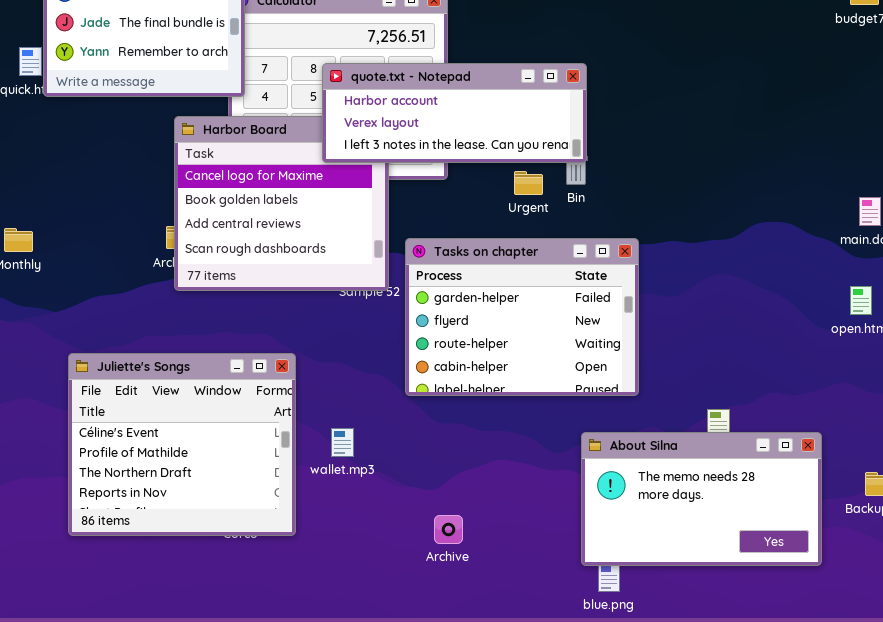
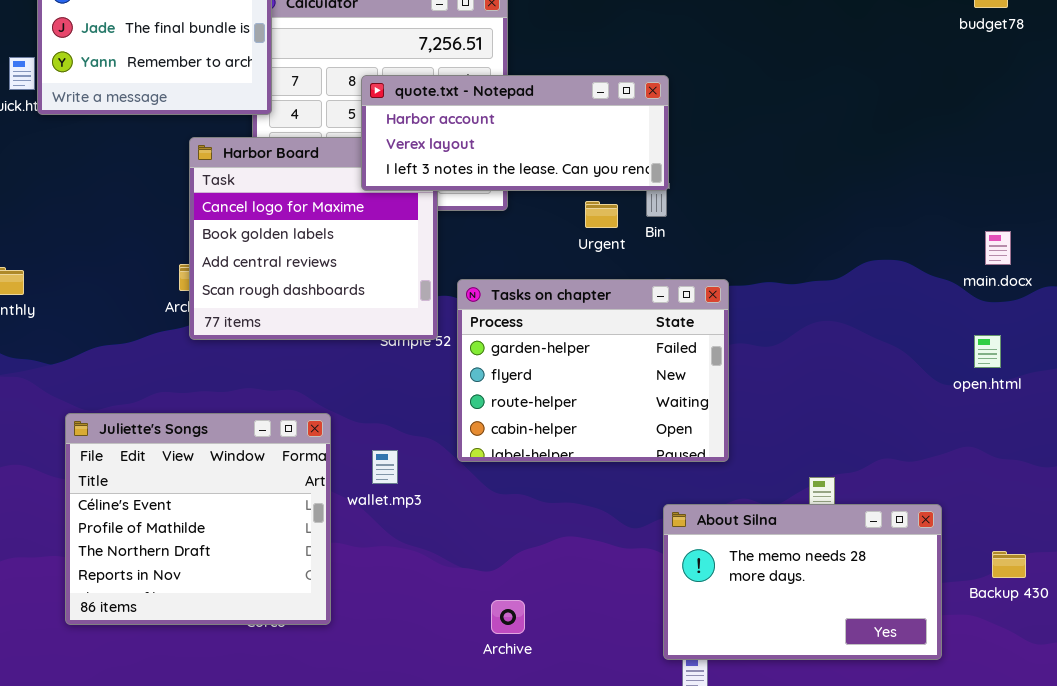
wallet.mp3: [331,428,354,457] -> [372,450,398,484], moved

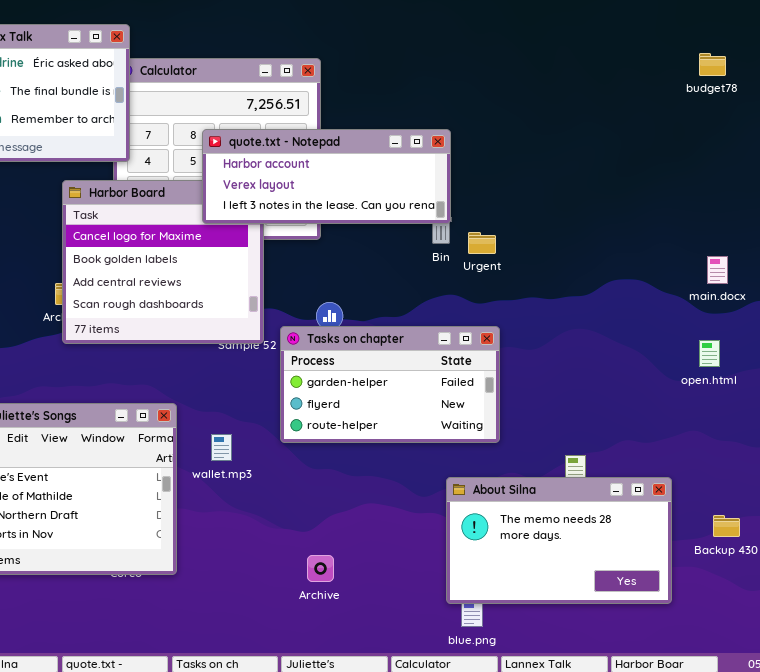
Urgent: [585,201,618,228] -> [468,232,496,254], moved
Tasks on chapter: [457,279,729,462] -> [280,326,500,443], resized

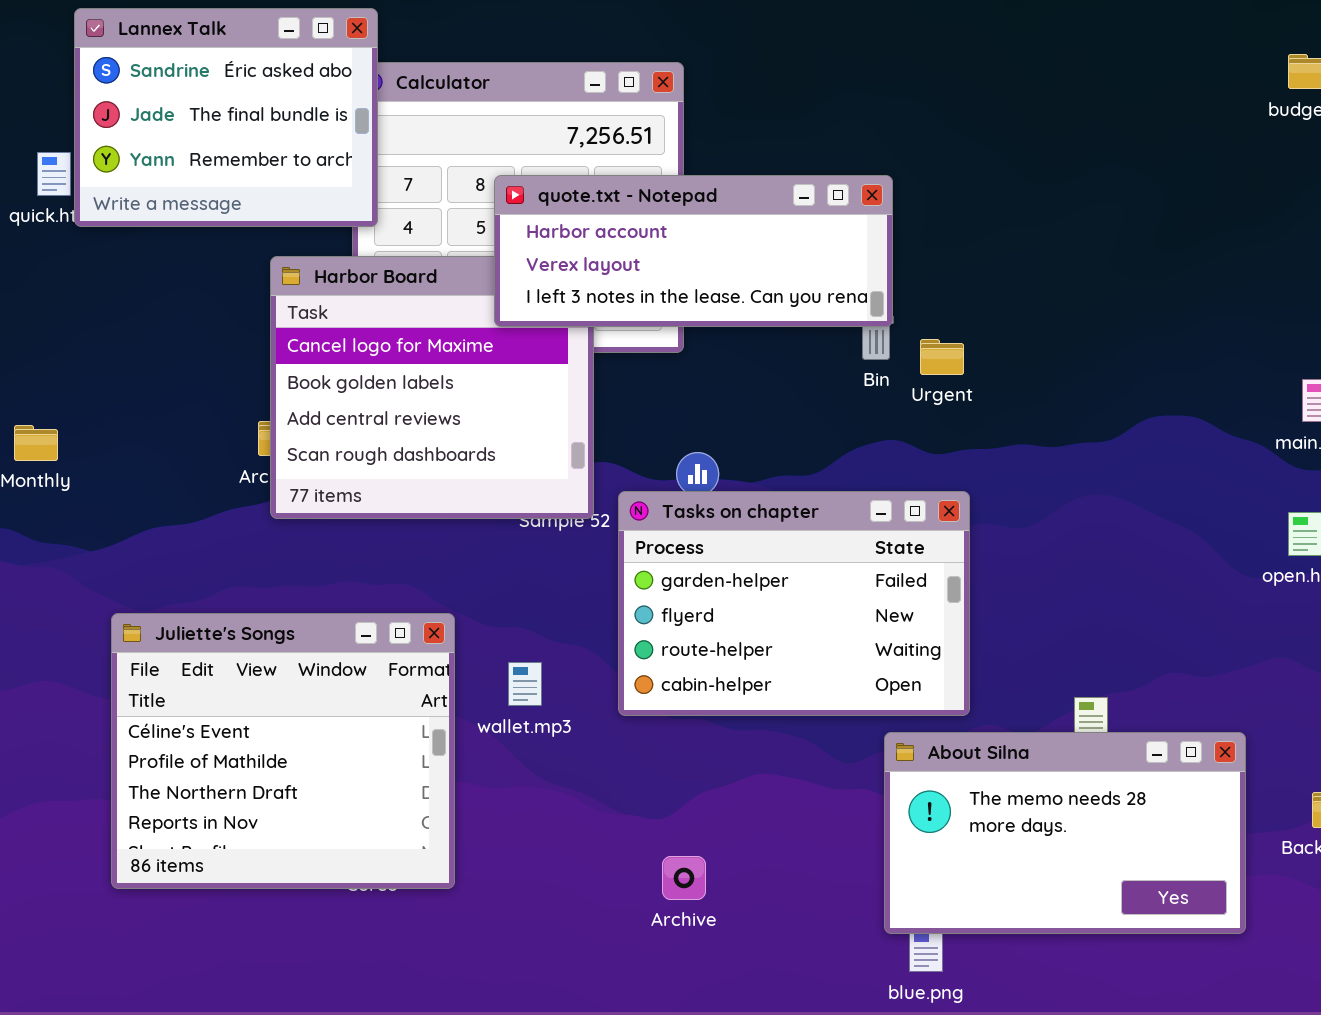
Tasks on chapter: [280,326,500,443] -> [618,491,970,716], resized

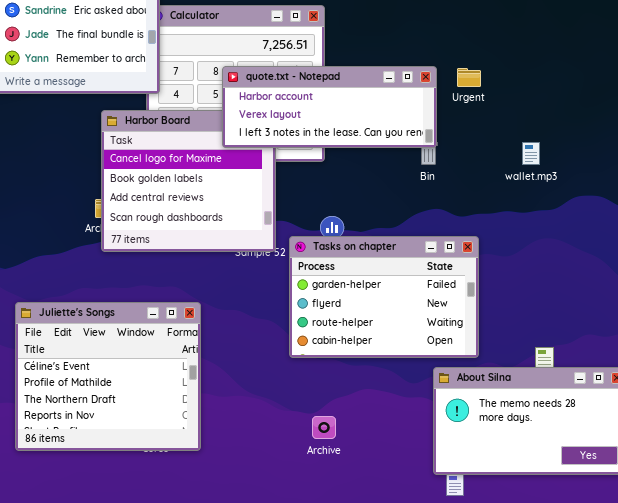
Urgent: [920,339,964,375] -> [457,68,481,87], moved
wallet.mp3: [508,662,542,706] -> [522,142,540,165], moved
Archive: [662,856,706,900] -> [312,416,336,439], moved

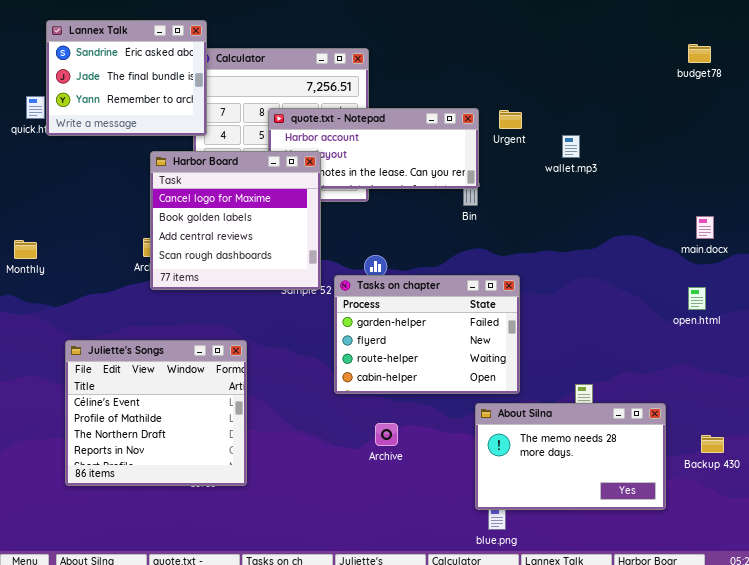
Harbor Board: [101,110,276,252] -> [150,151,321,290], raised
wallet.mp3: [522,142,540,165] -> [562,135,580,158], moved
Archive: [312,416,336,439] -> [375,423,398,446], moved

